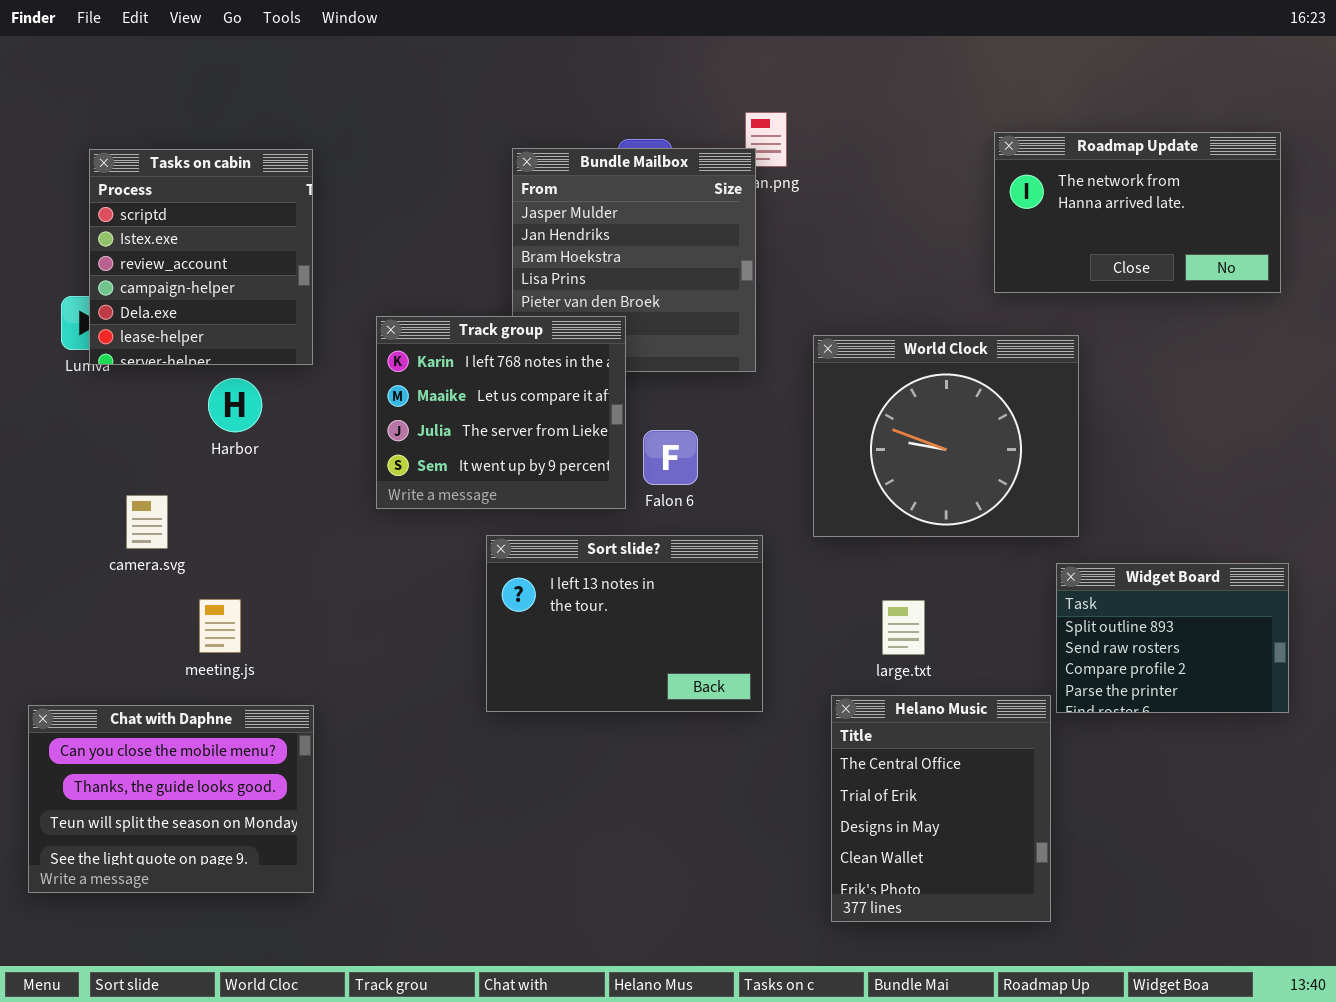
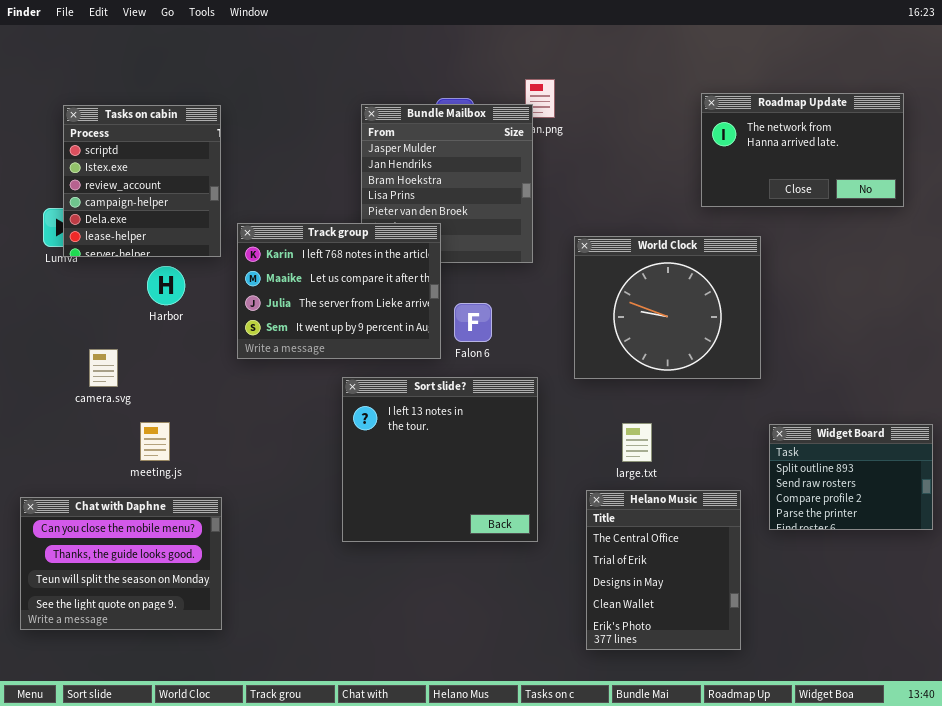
Track group: [376,316,626,509] -> [237,223,441,359], resized
Sort slide?: [486,535,763,712] -> [342,377,538,542], resized
Widget Board: [1056,563,1289,713] -> [769,424,933,530], moved

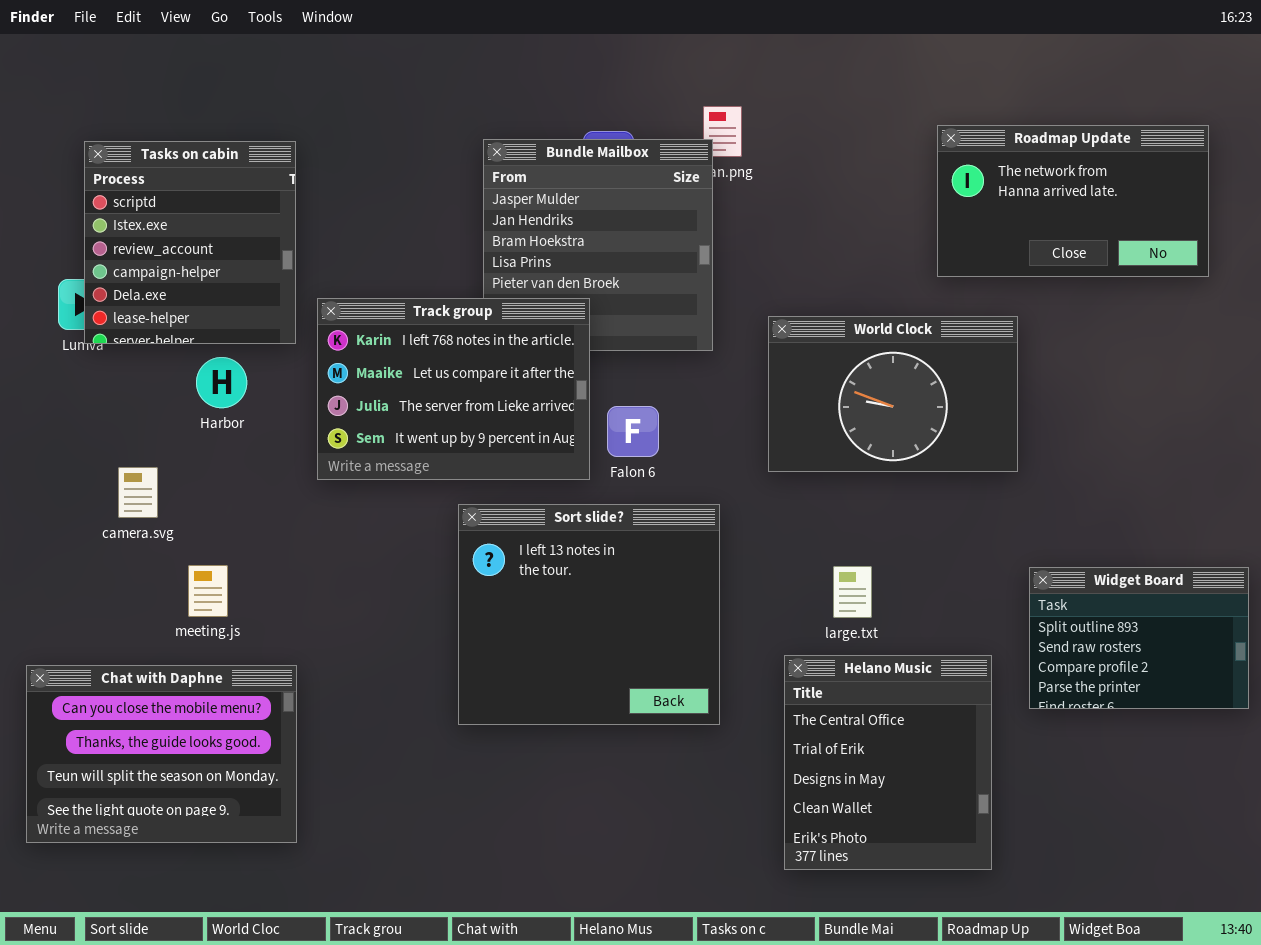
World Clock: [574,236,761,379] -> [768,316,1018,472], resized

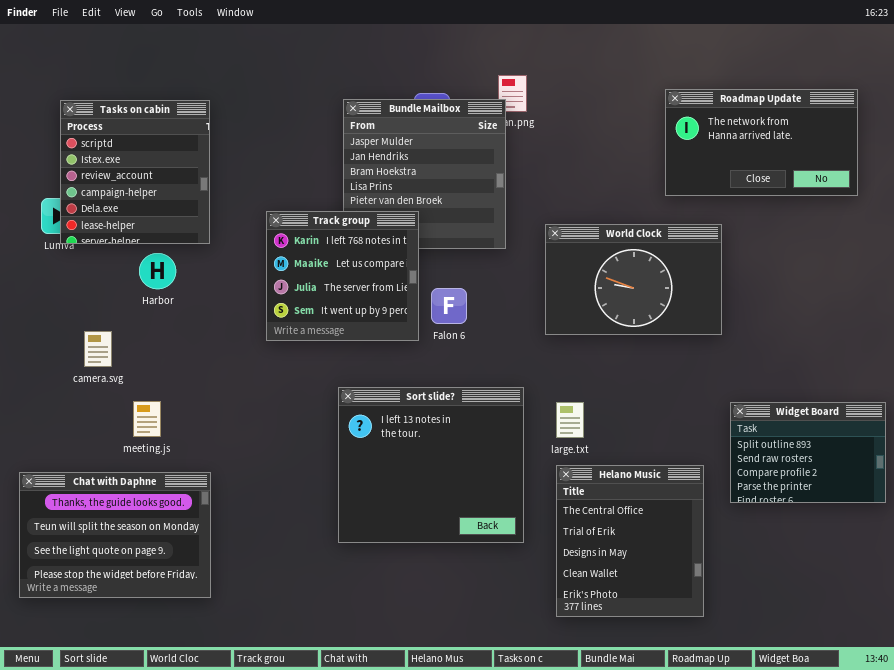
Track group: [317,298,590,480] -> [266,211,419,341], resized
Sort slide?: [458,504,720,725] -> [338,387,524,543], moved
large.txt: [833,566,872,618] -> [556,402,584,438], moved
Chat with Daphne: [26,665,297,843] -> [19,472,211,598], scrolled down 1 row

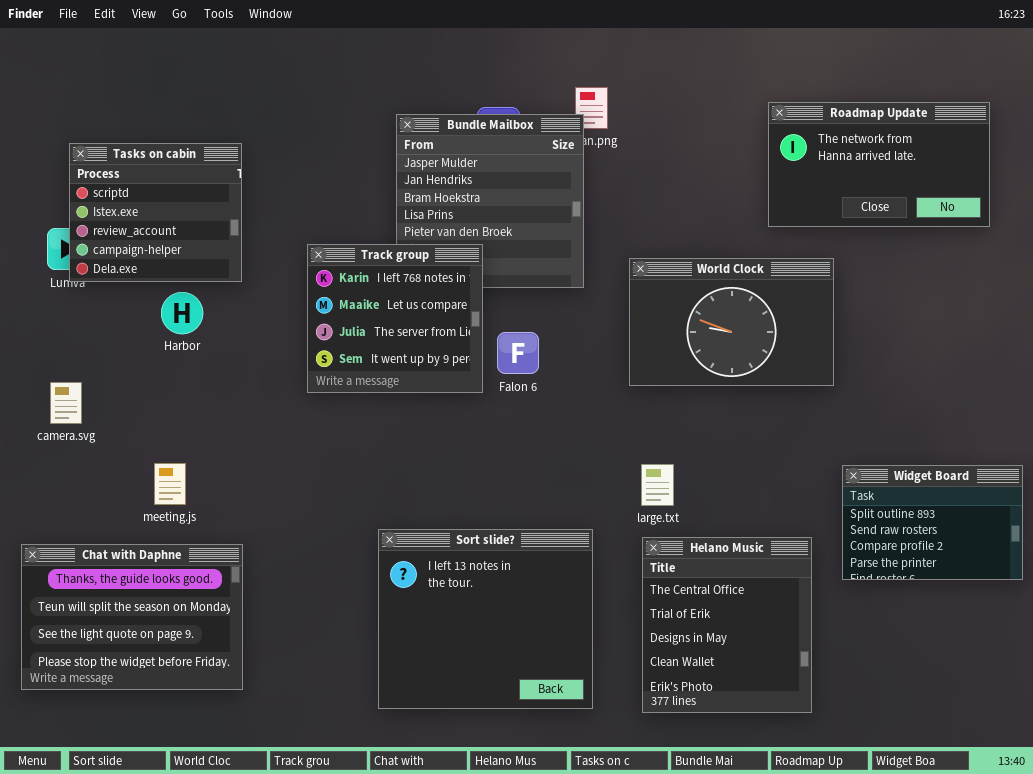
Tasks on cabin: [60,100,210,244] -> [69,143,242,282], resized
camera.svg: [84,331,112,367] -> [50,382,82,424], moved
Sort slide?: [338,387,524,543] -> [378,529,593,709], moved

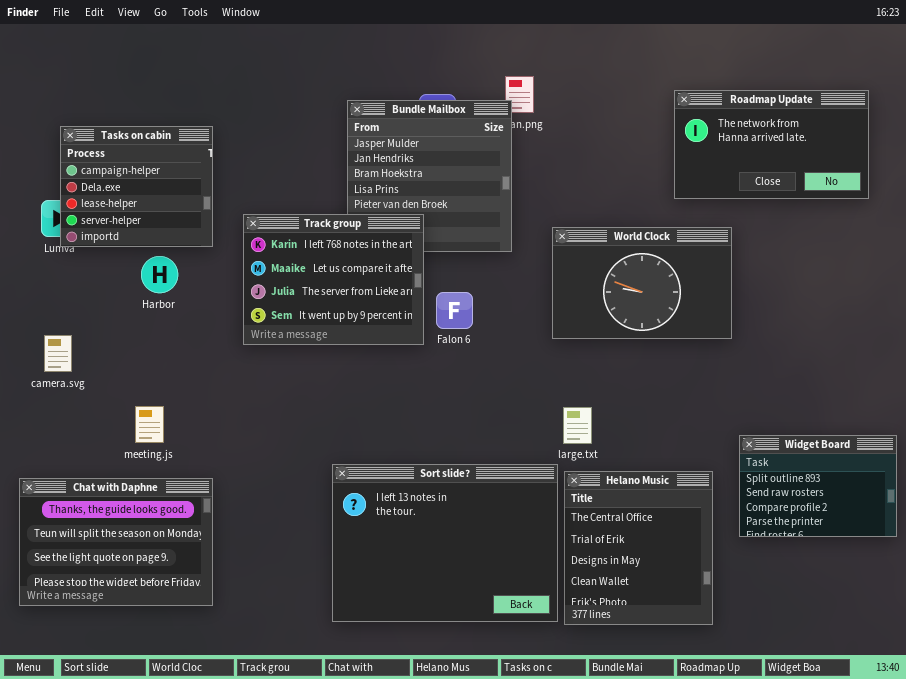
Tasks on cabin: [69,143,242,282] -> [60,126,213,247], scrolled down 3 rows
Track group: [307,244,483,393] -> [243,214,424,345], resized
Widget Board: [842,465,1023,580] -> [739,435,897,537], moved
Sort slide?: [378,529,593,709] -> [332,464,558,622], resized

